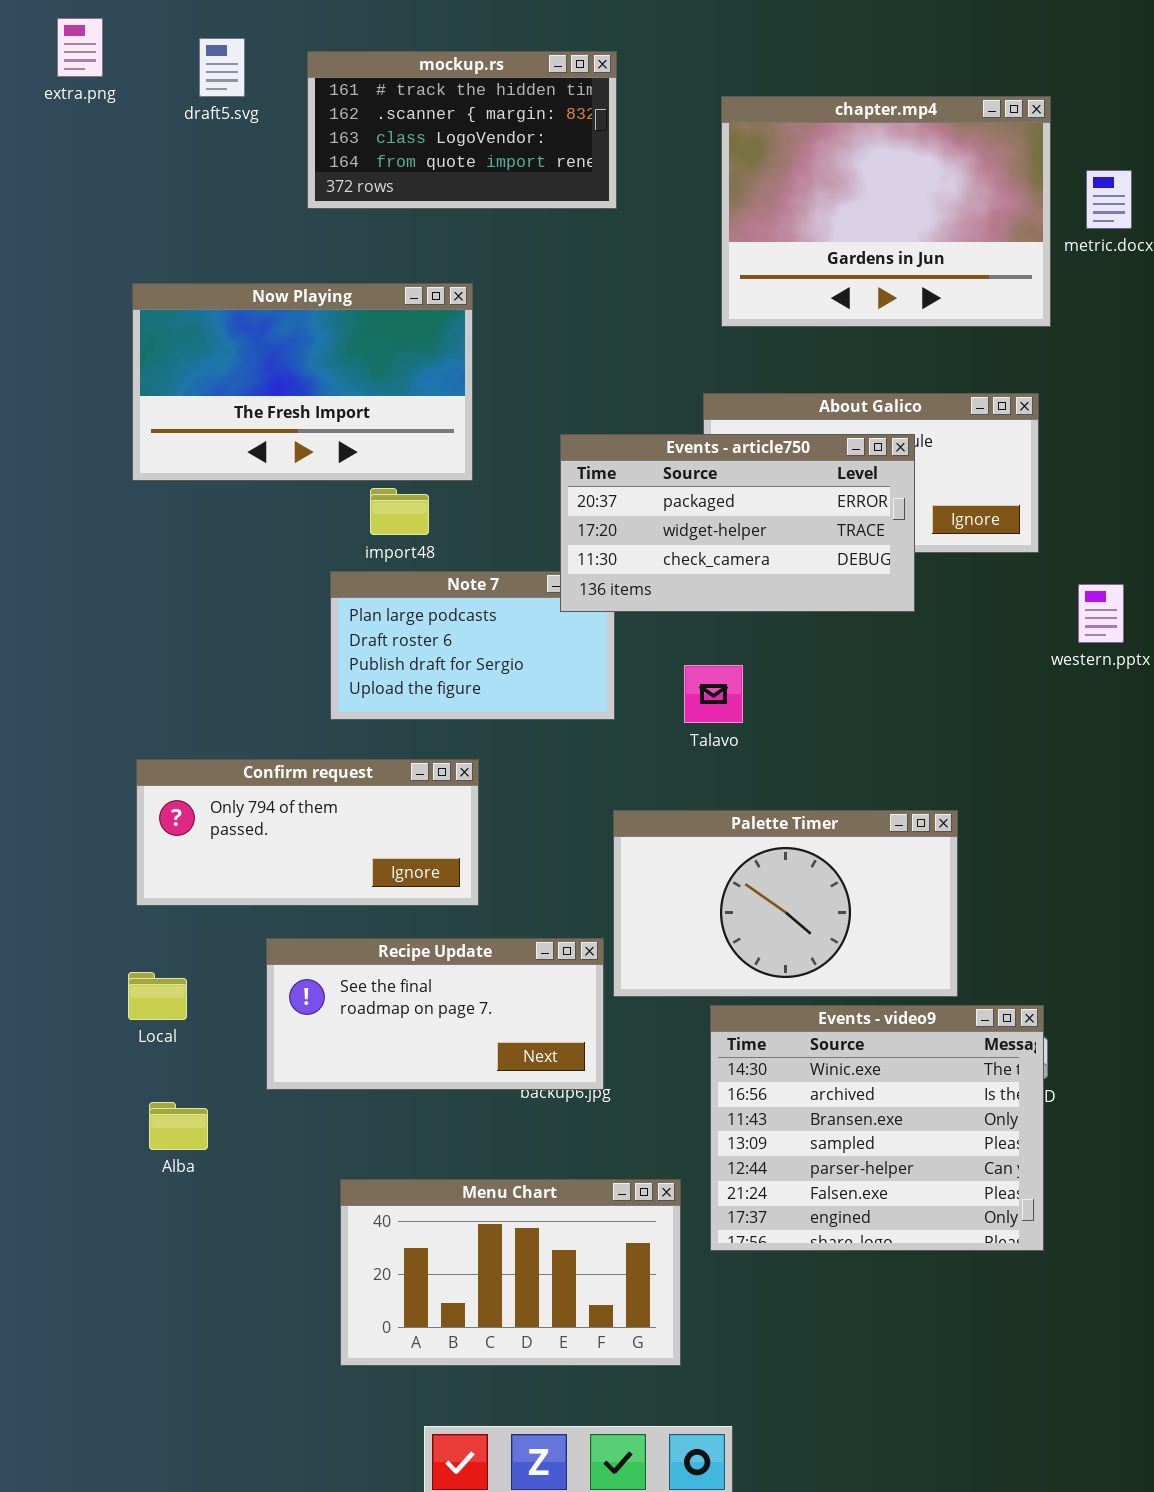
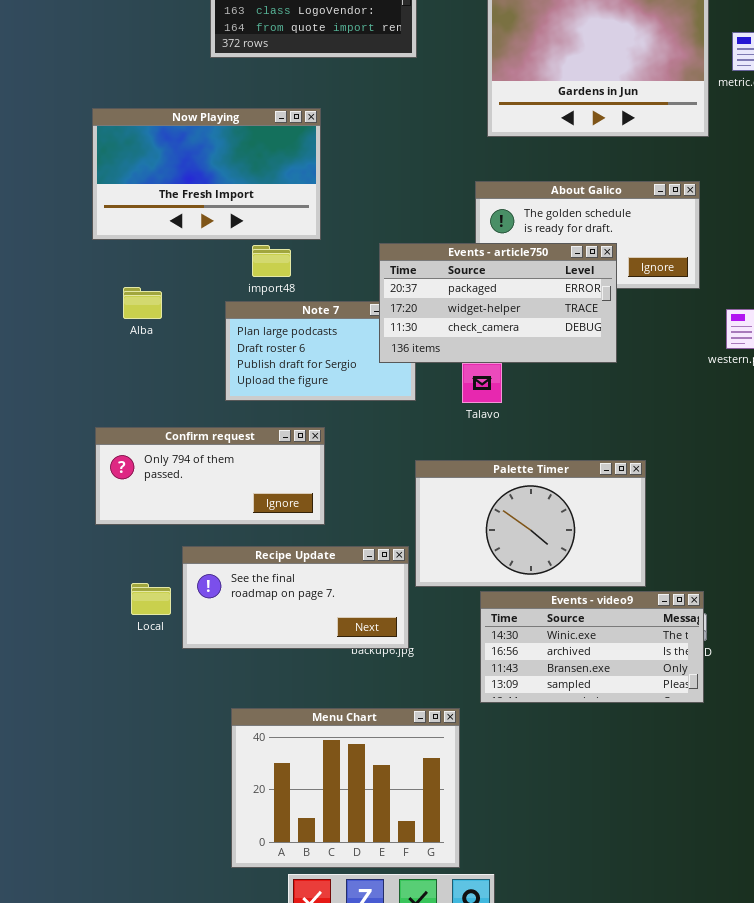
Events - article750: [560,434,915,612] -> [379,243,617,363], moved
Local: [128,972,187,1020] -> [131,583,171,615], moved
Events - video9: [710,1005,1044,1251] -> [480,591,704,703], resized
Alba: [149,1102,208,1150] -> [123,287,162,319], moved
Menu Chart: [340,1179,681,1366] -> [231,708,460,868], resized

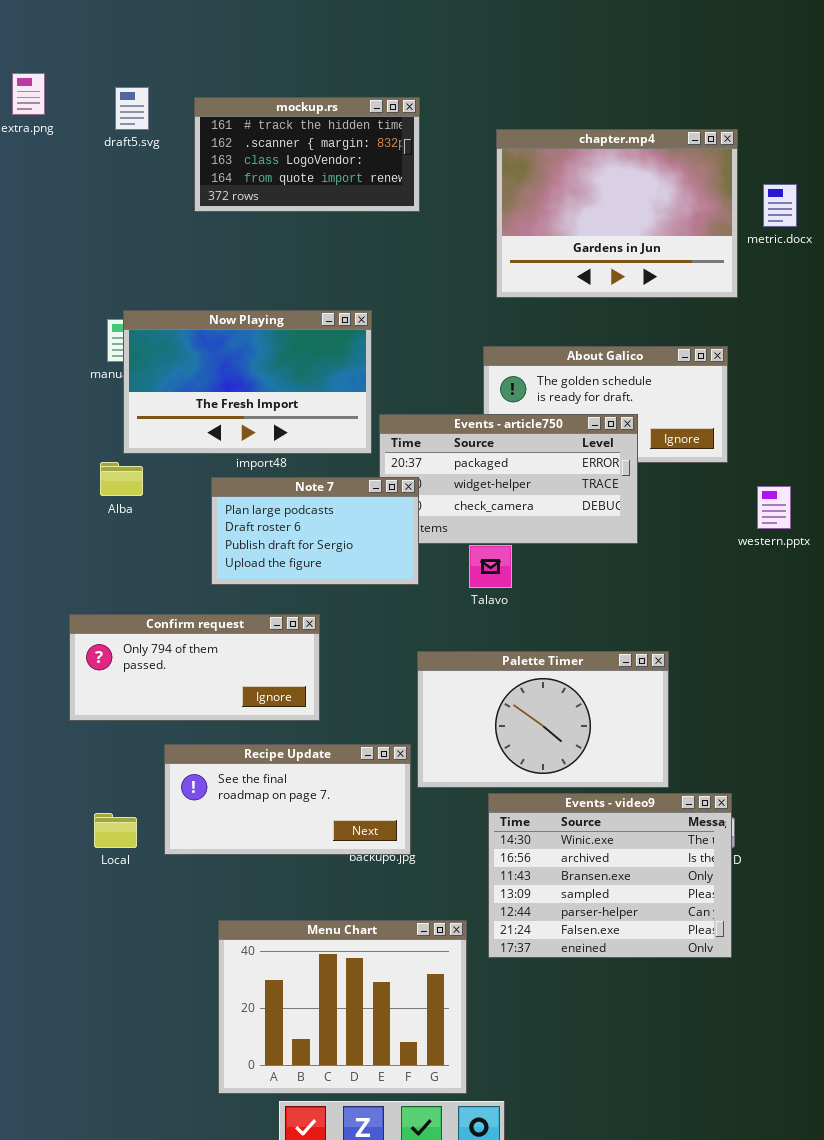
Now Playing: [92,108,321,240] -> [123,310,372,454], moved
Note 7: [225,301,416,401] -> [211,477,419,585], raised
Local: [131,583,171,615] -> [94,813,137,848], moved
Events - video9: [480,591,704,703] -> [488,793,732,958], resized

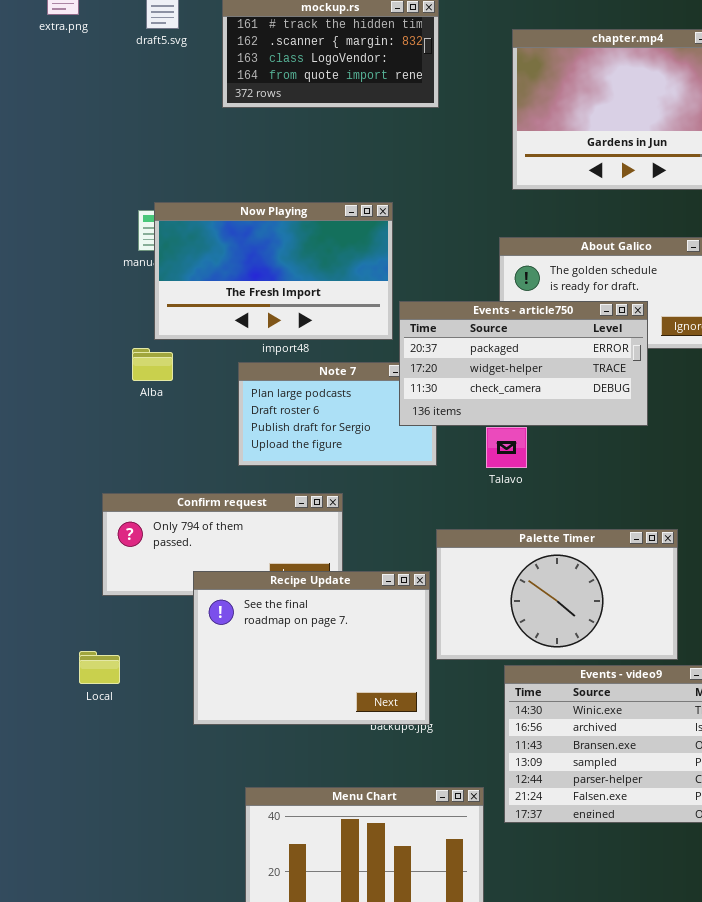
Events - article750: [379,414,638,544] -> [399,301,648,426], raised
Recipe Update: [164,744,411,855] -> [193,571,430,725], resized
Local: [94,813,137,848] -> [79,651,120,684], moved

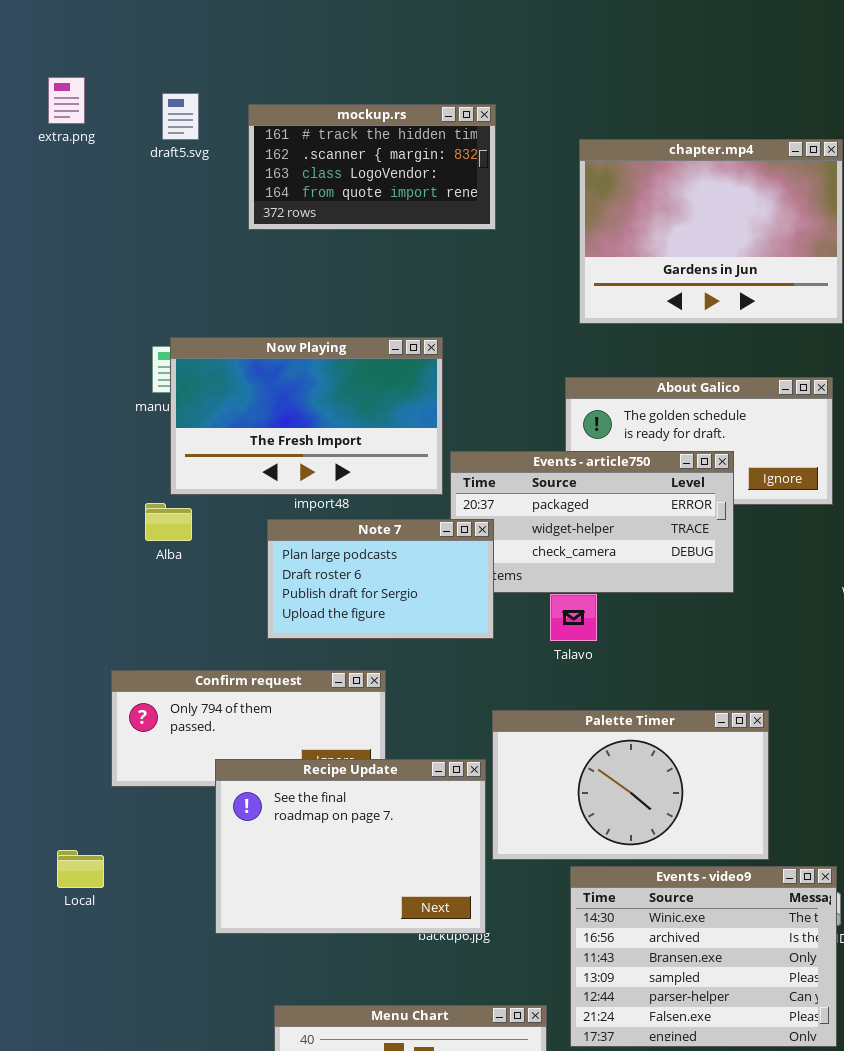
Note 7: [238,362,437,466] -> [267,519,494,639], raised
Local: [79,651,120,684] -> [57,850,104,888], moved

